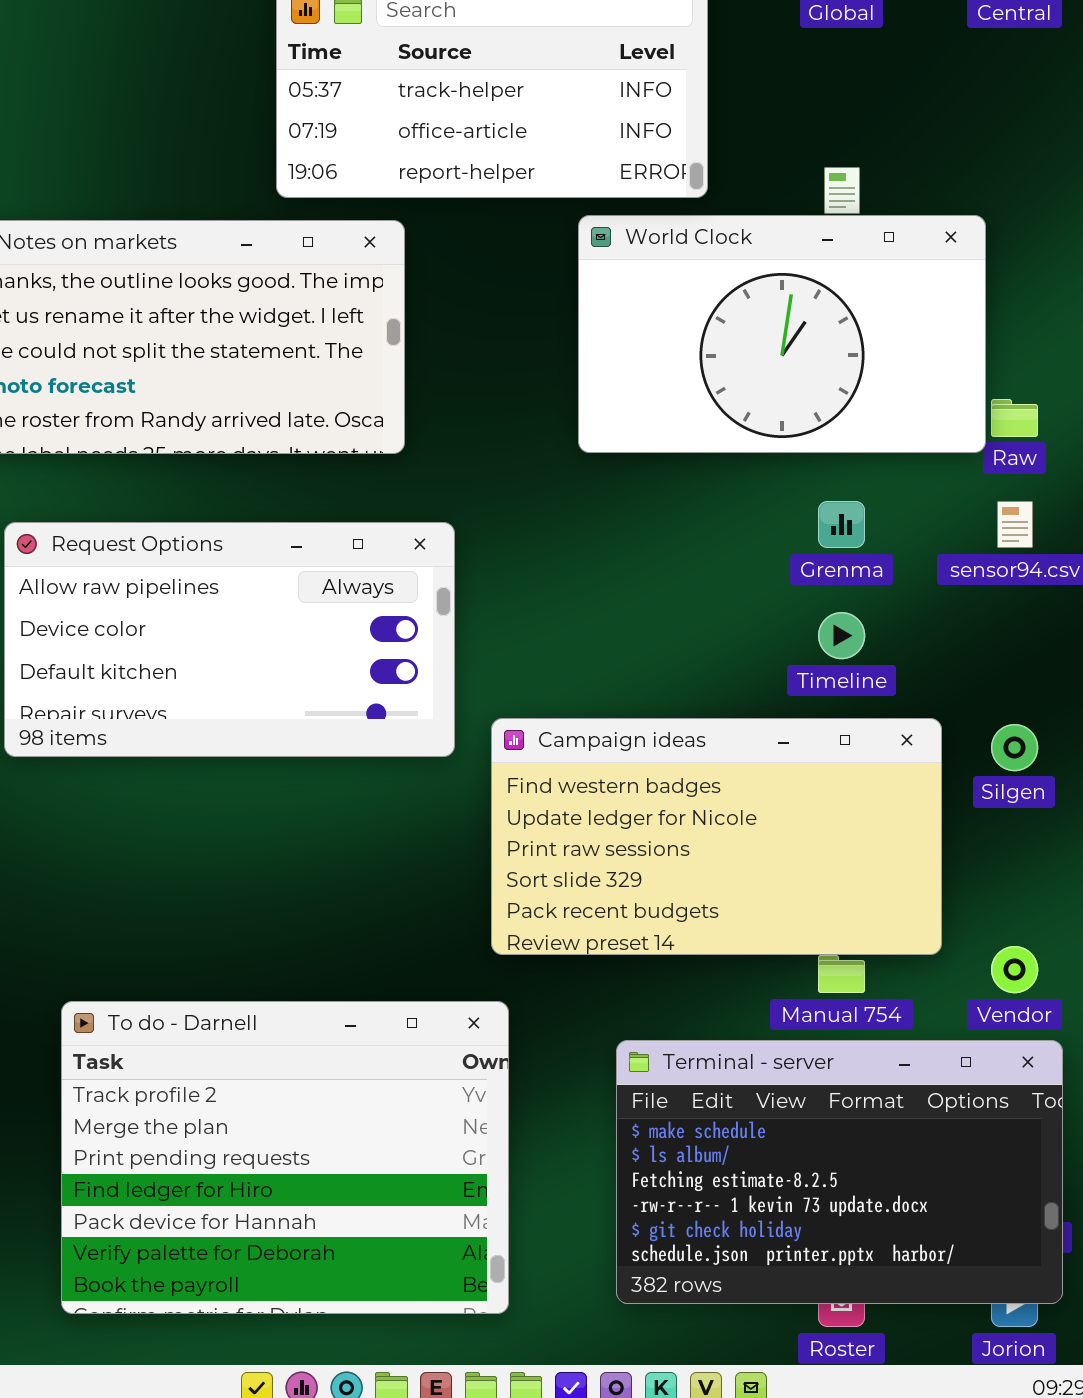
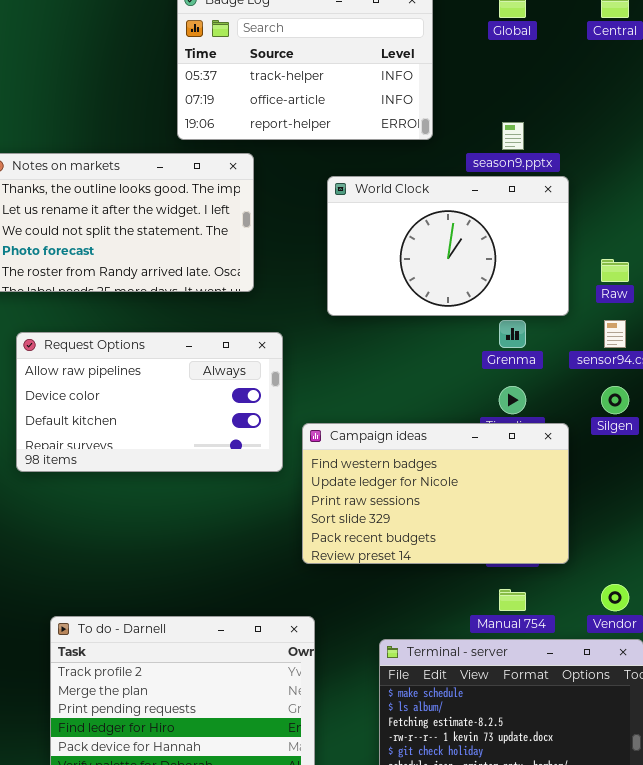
World Clock: [578,215,986,453] -> [327,176,569,316], moved
Campaign ideas: [491,718,942,955] -> [302,423,569,564], moved
Silgen: [991,724,1038,771] -> [601,386,629,414], moved

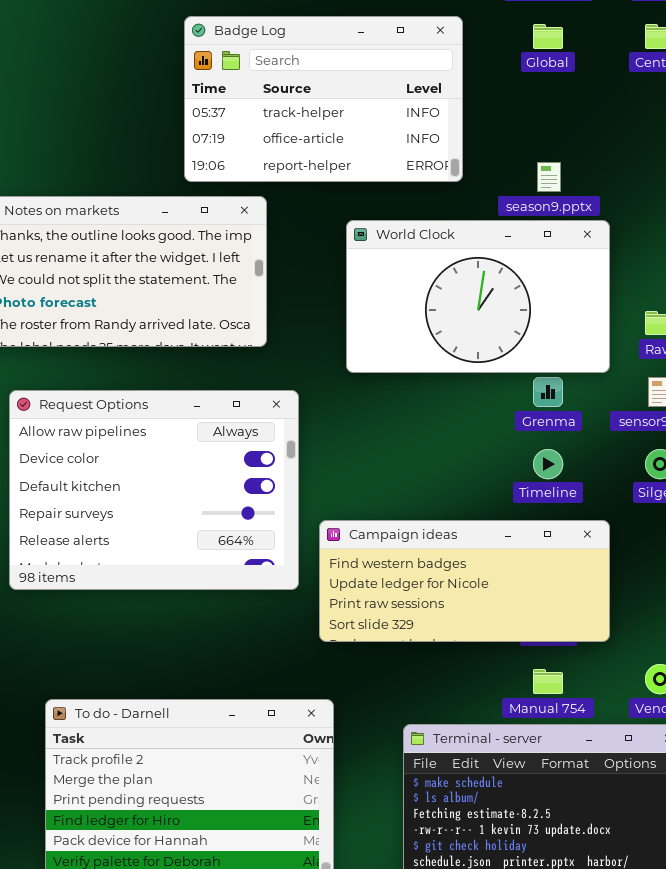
Request Options: [16,332,283,472] -> [9,390,299,590], resized
Campaign ideas: [302,423,569,564] -> [319,520,610,642], resized

